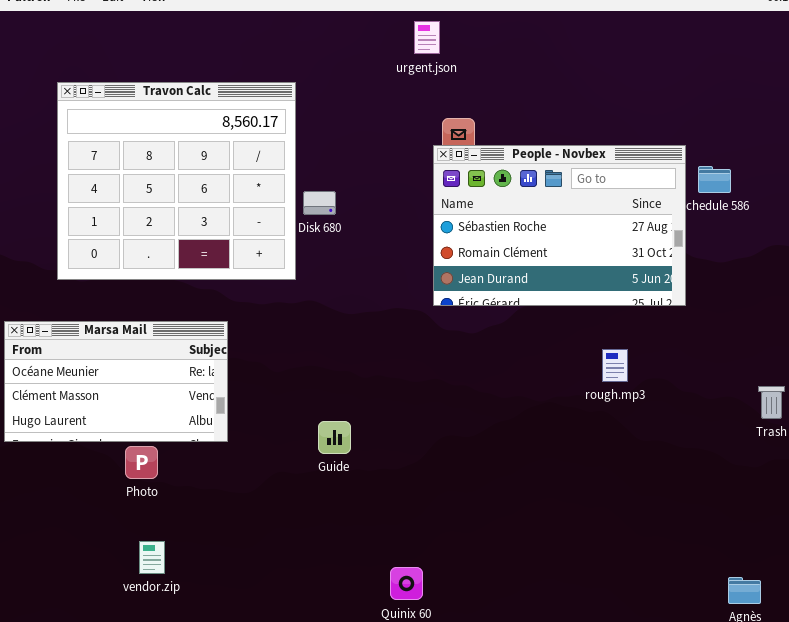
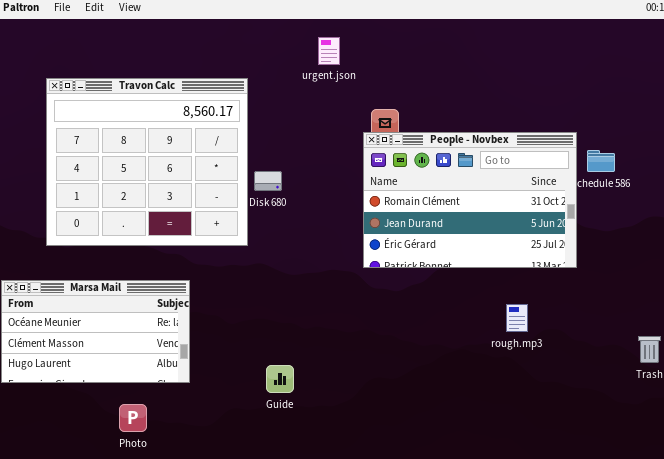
urgent.json: [414,21,440,54] -> [318,37,340,65], moved
People - Novbex: [433,145,686,306] -> [363,132,577,268], scrolled down 1 row
Photo: [125,446,158,479] -> [119,404,147,432], moved

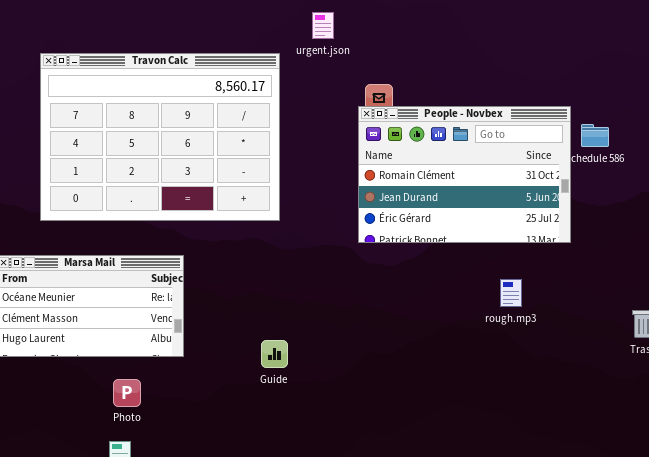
Travon Calc: [46,78,248,246] -> [40,53,280,221], resized

